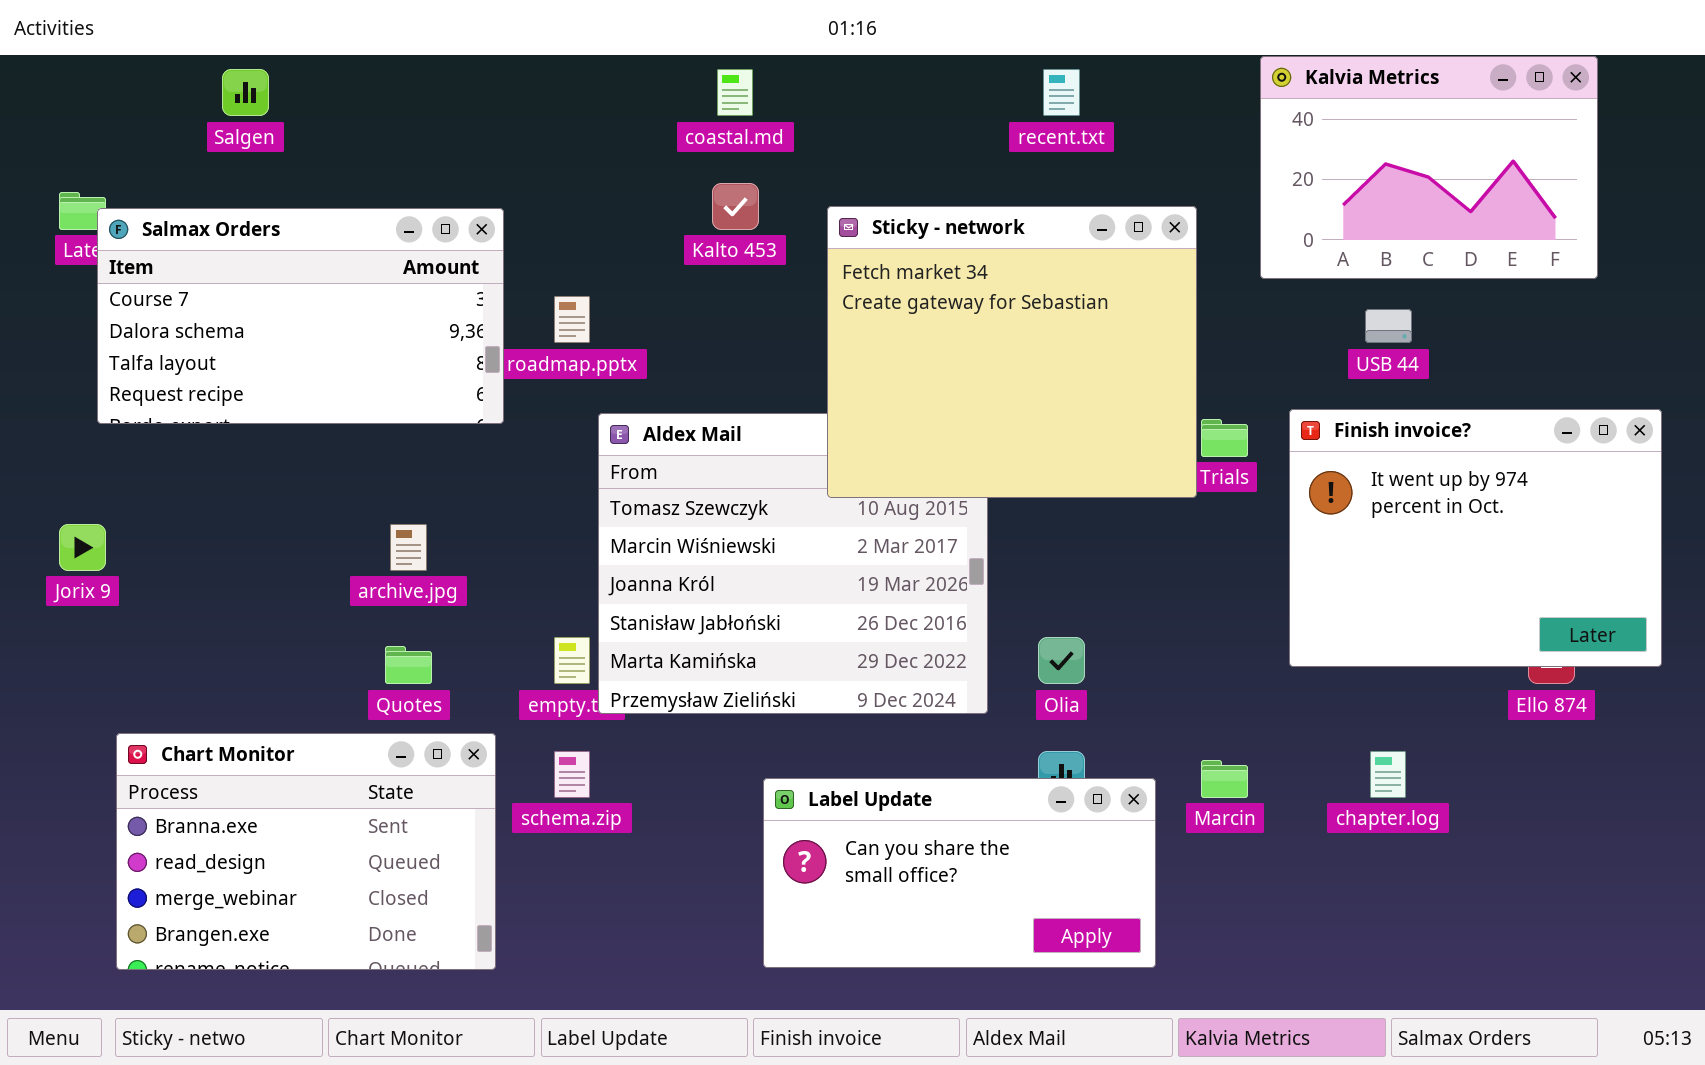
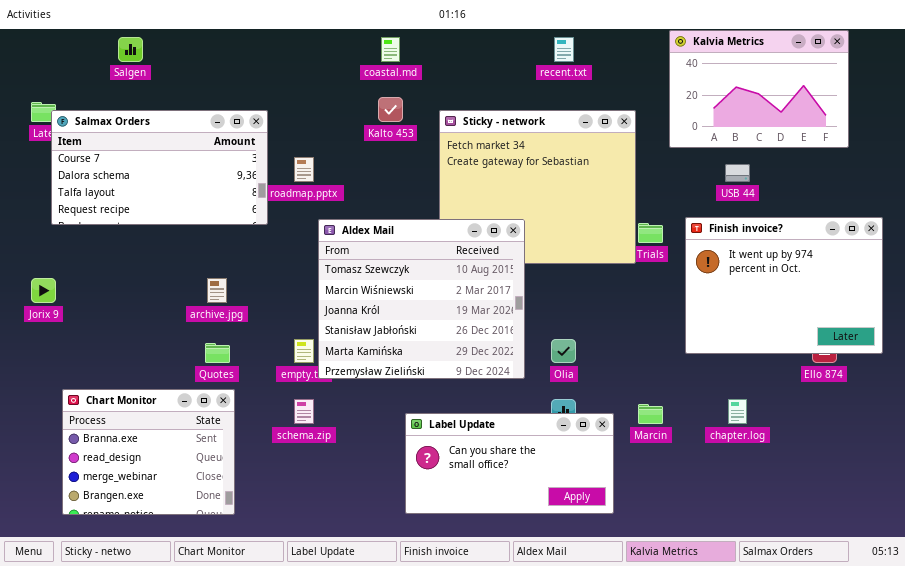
Aldex Mail: [598,413,988,714] -> [318,219,525,379], raised
Chart Monitor: [116,733,496,970] -> [62,389,235,515], resized

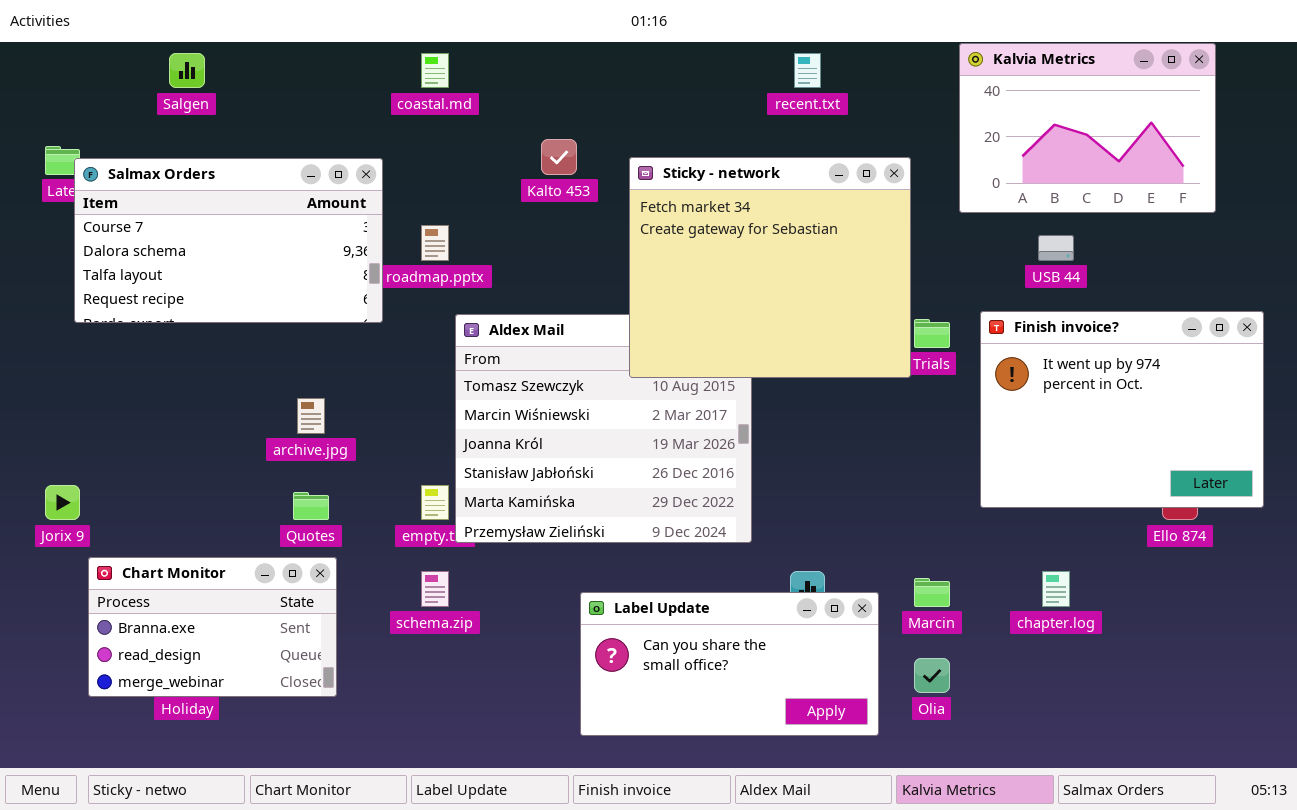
coastal.md: [381,37,400,62] -> [421,53,449,88], moved
Sticky - network: [439,110,636,264] -> [629,157,911,378], raised
Jorix 9: [31,278,56,303] -> [45,485,80,520], moved
Olia: [551,339,576,363] -> [914,658,950,693], moved
Chart Monitor: [62,389,235,515] -> [88,557,337,697], resized

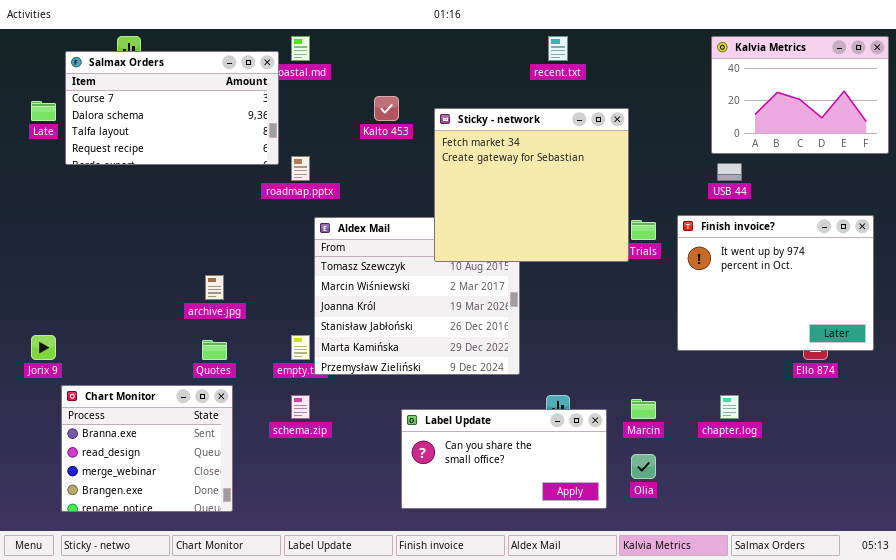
Kalvia Metrics: [959,43,1216,213] -> [711,36,889,154], moved
Salmax Orders: [74,158,383,323] -> [65,51,279,165], moved
Chart Monitor: [88,557,337,697] -> [61,385,233,512], resized

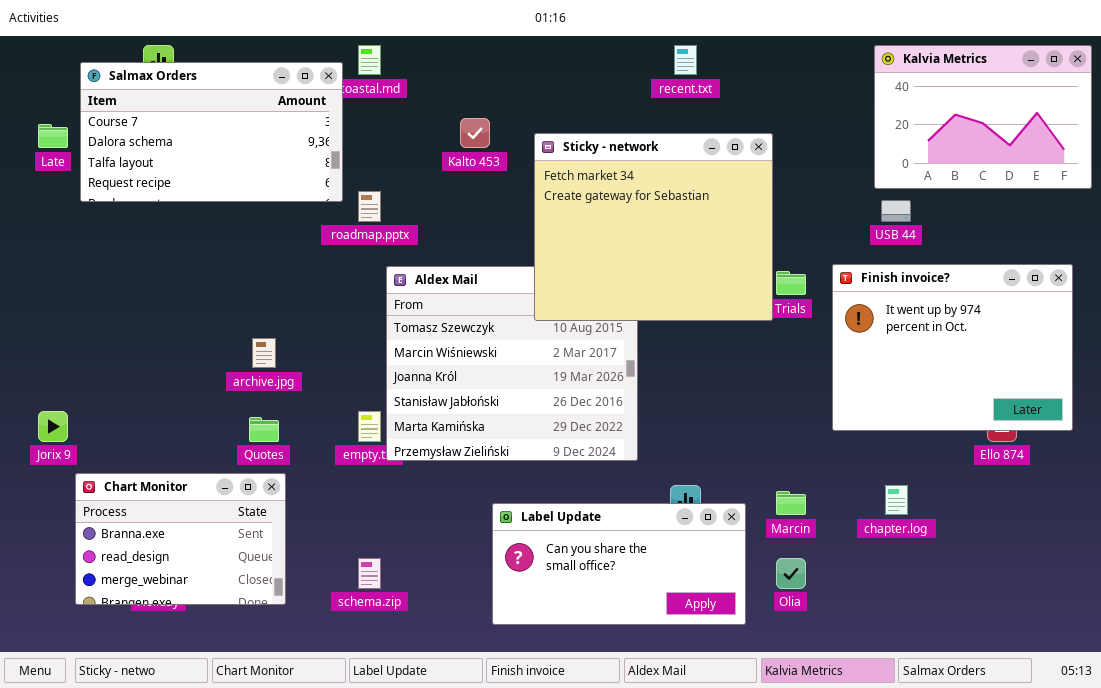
Chart Monitor: [61,385,233,512] -> [75,473,286,605], resized
schema.zip: [291,395,310,419] -> [358,558,381,589], moved

